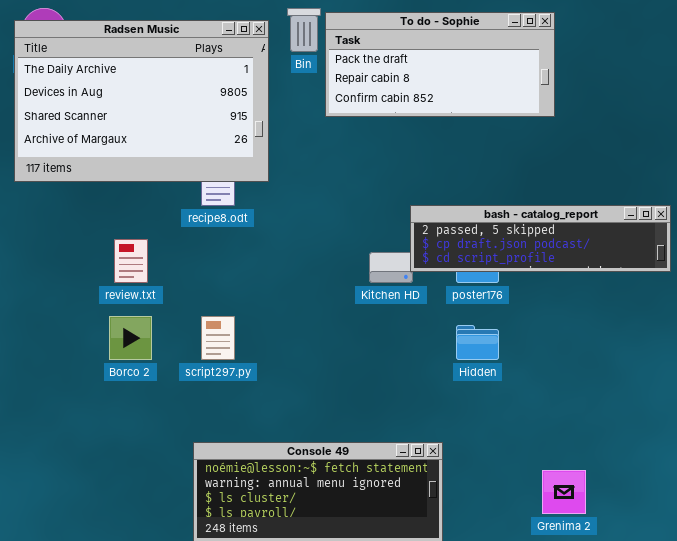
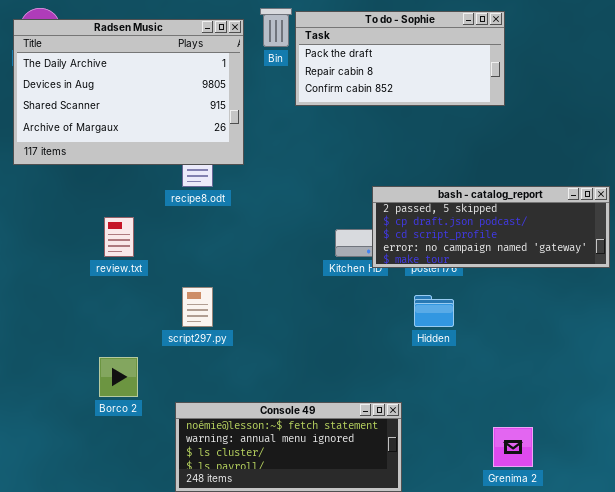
bash - catalog_report: [410,205,671,272] -> [372,186,610,268], resized
Borco 2: [109,316,152,360] -> [99,357,138,397], moved

